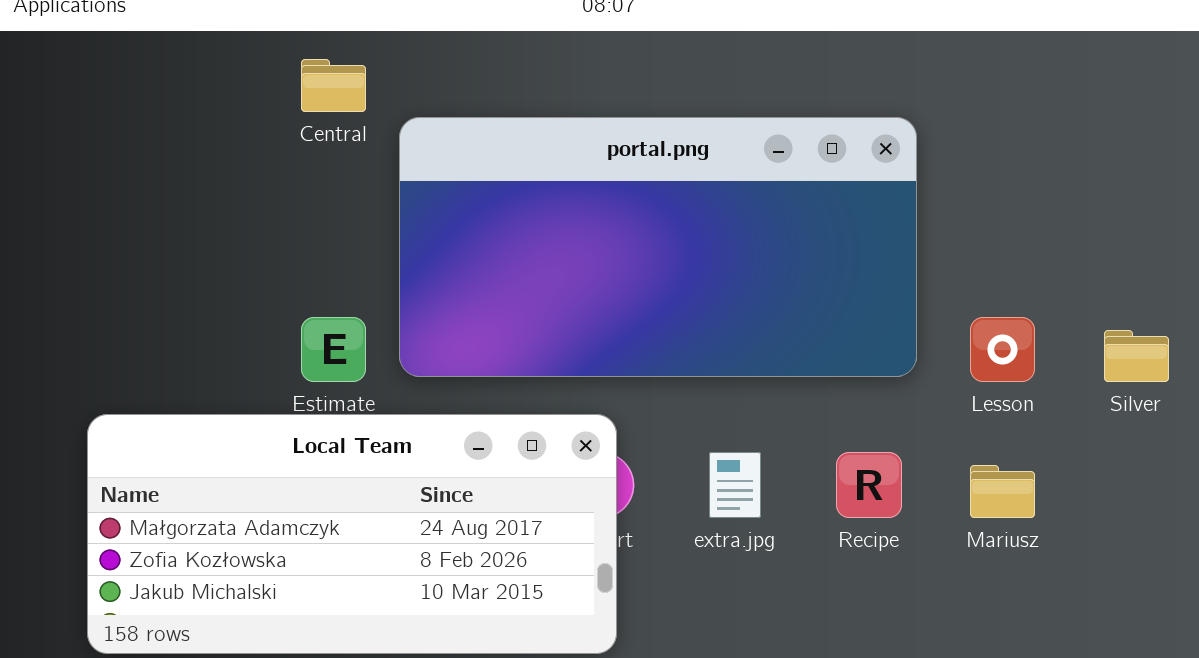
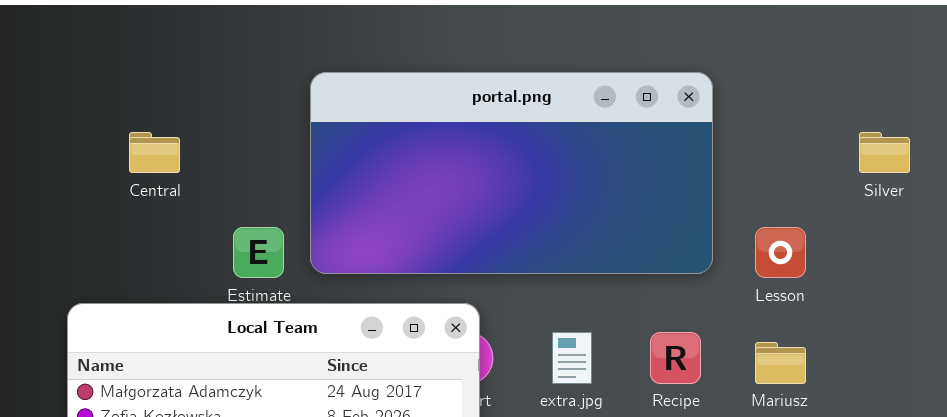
Central: [301,59,366,112] -> [129,132,180,173], moved
Silver: [1104,330,1169,382] -> [859,132,910,173], moved

